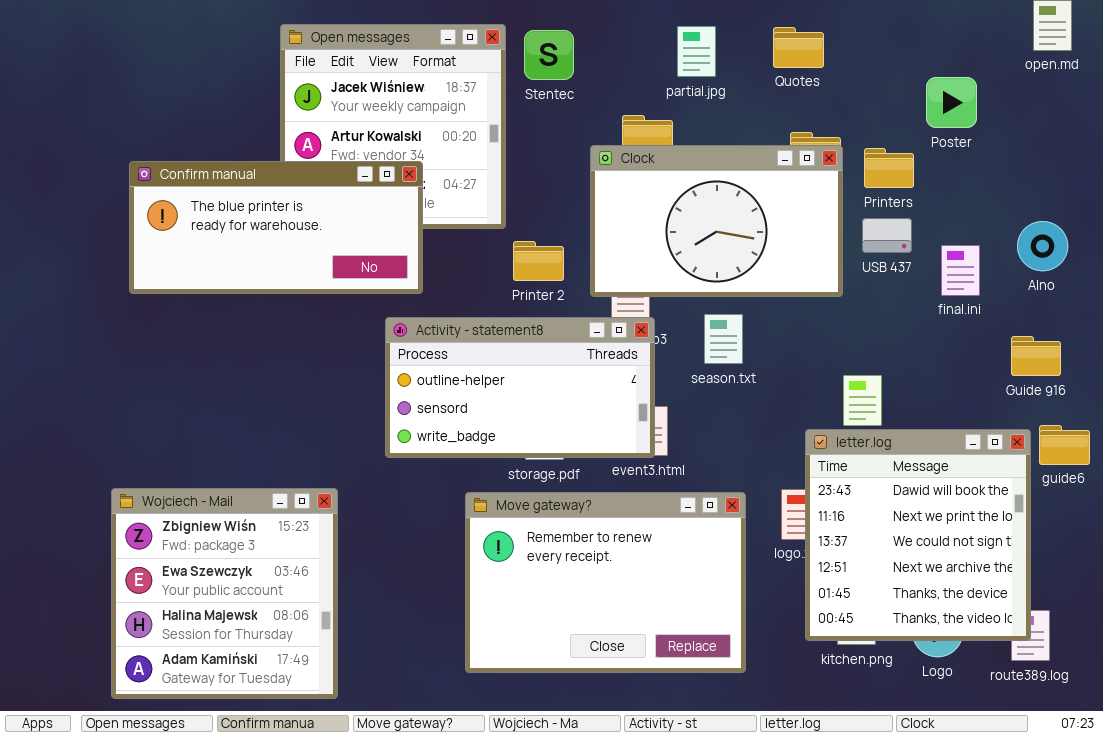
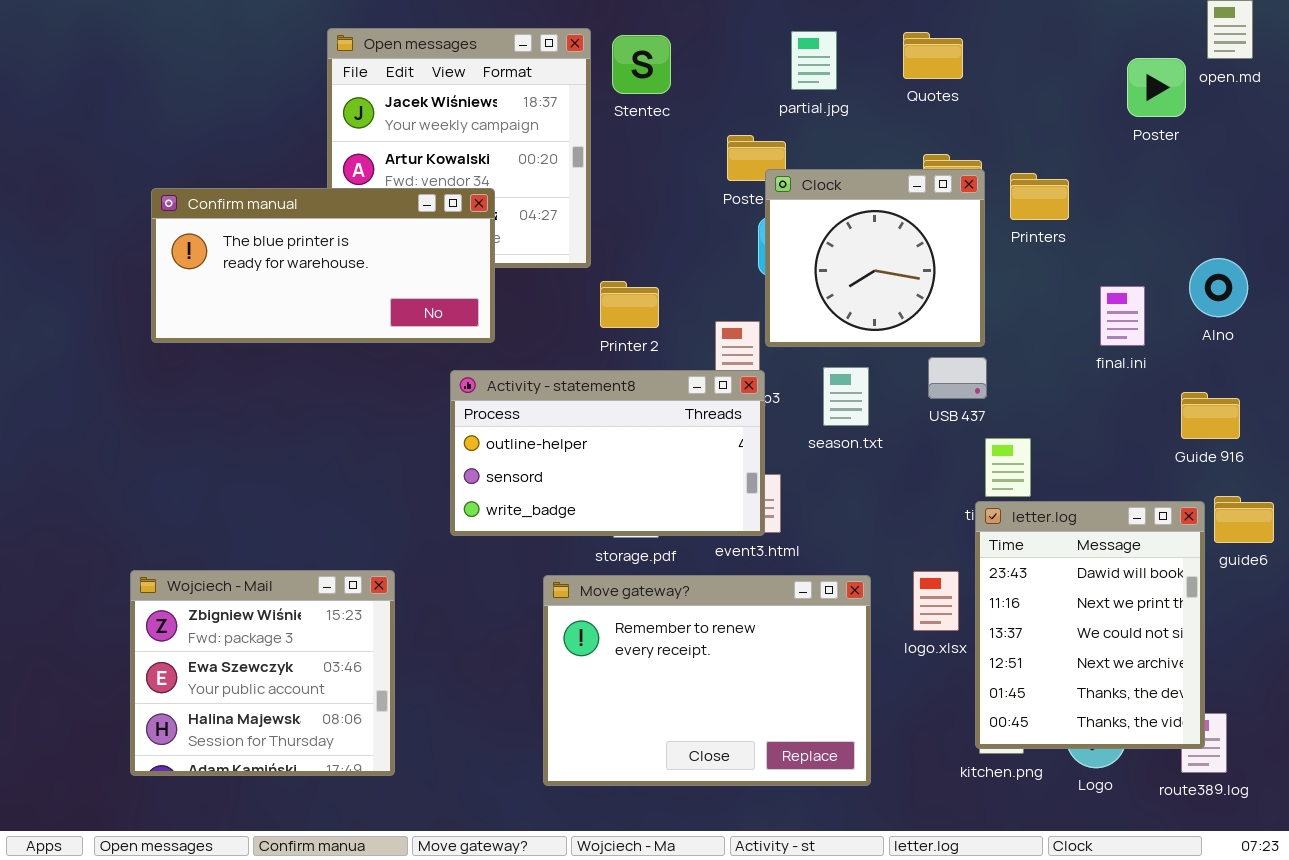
Poster: [926,77,977,128] -> [1127,58,1186,117], moved
Clock: [590,145,843,297] -> [765,169,985,347], resized
USB 437: [862,218,912,253] -> [928,357,987,399], moved
letter.log: [805,429,1031,641] -> [975,501,1205,749], resized
Wojciech - Mail: [111,488,338,699] -> [130,570,395,776], resized

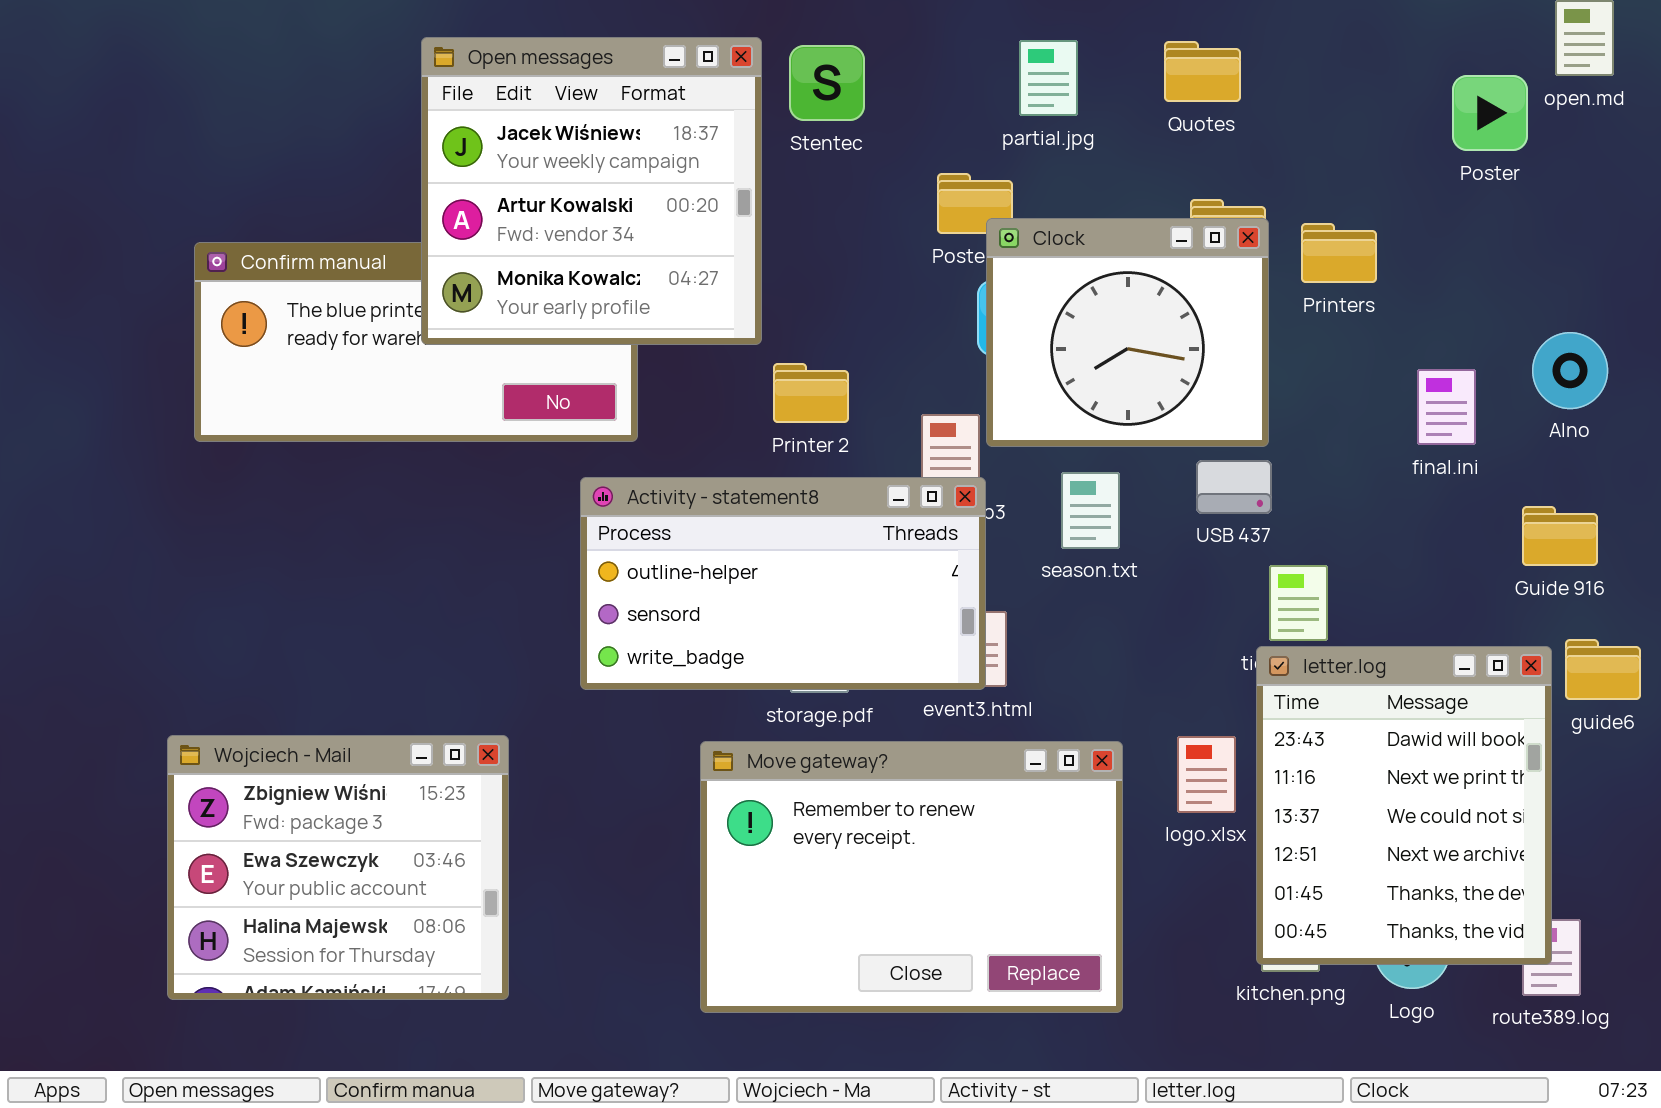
Open messages: [327,28,591,268] -> [421,37,762,345], raised

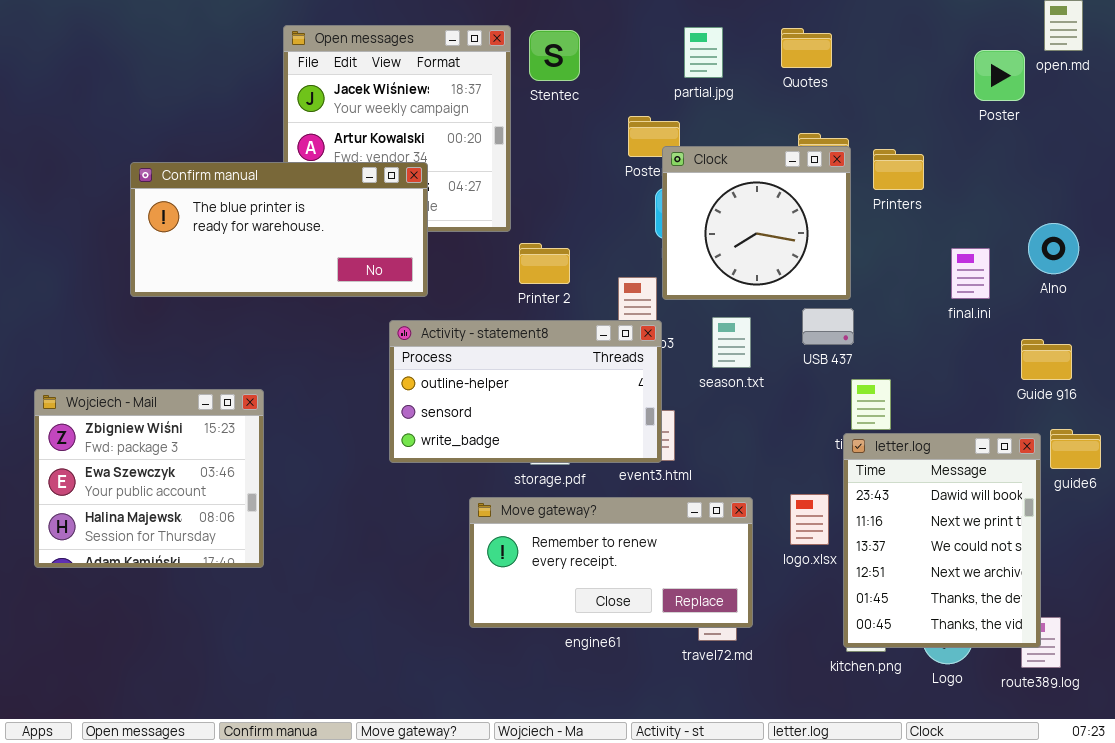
Confirm manual: [194,242,638,442] -> [130,162,428,297], raised
Wojciech - Mail: [167,735,509,1000] -> [34,389,264,568], moved
Move gateway?: [700,741,1123,1013] -> [469,497,753,628], resized

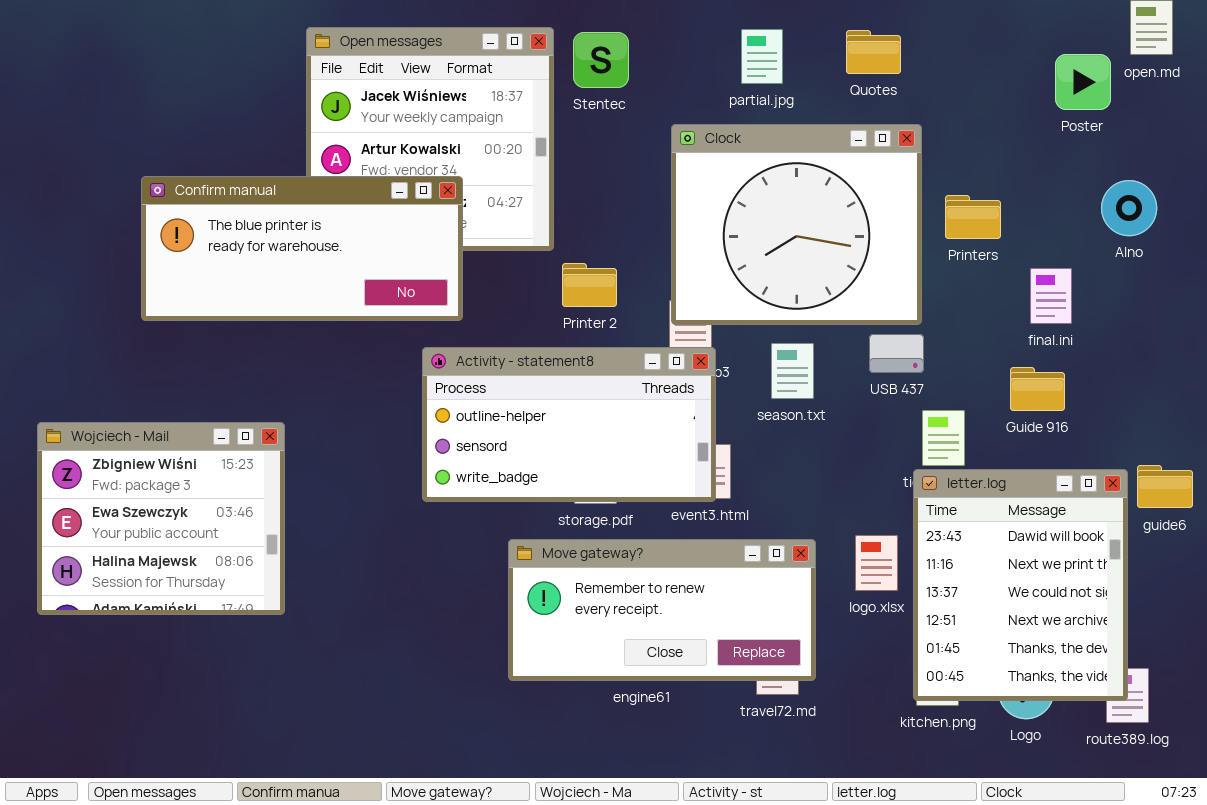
Clock: [662,146,851,300] -> [671,124,922,325], resized
Printers: [873,149,924,190] -> [945,195,1001,239], moved
Alno: [1028,223,1079,274] -> [1101,180,1157,236], moved
Guide 916: [1021,339,1072,380] -> [1010,367,1065,411], moved

